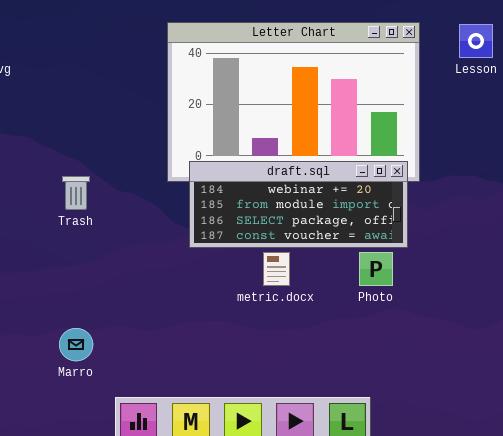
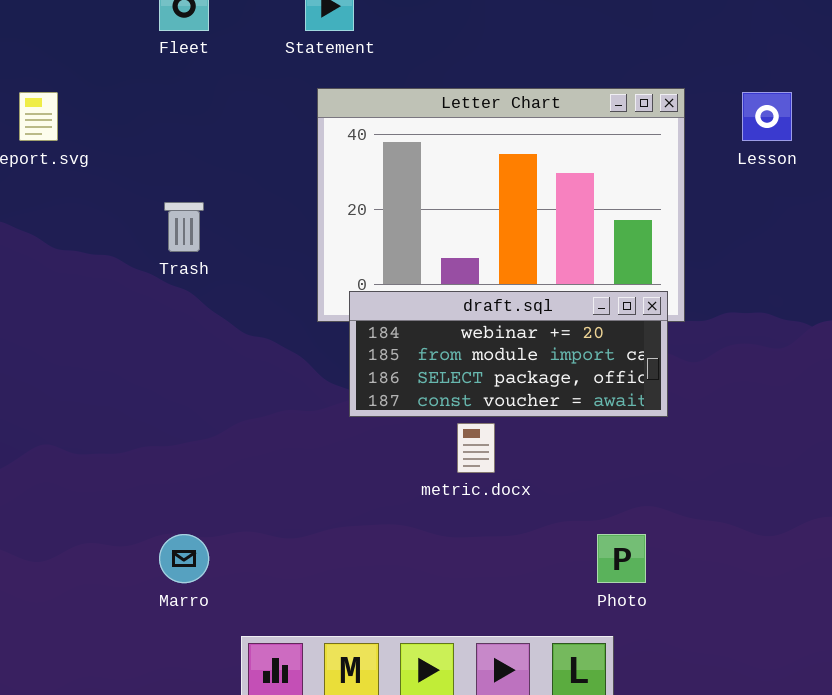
Trash: [62,176,90,210] -> [164,202,204,252], moved
Photo: [359,252,393,286] -> [597,534,646,583], moved

